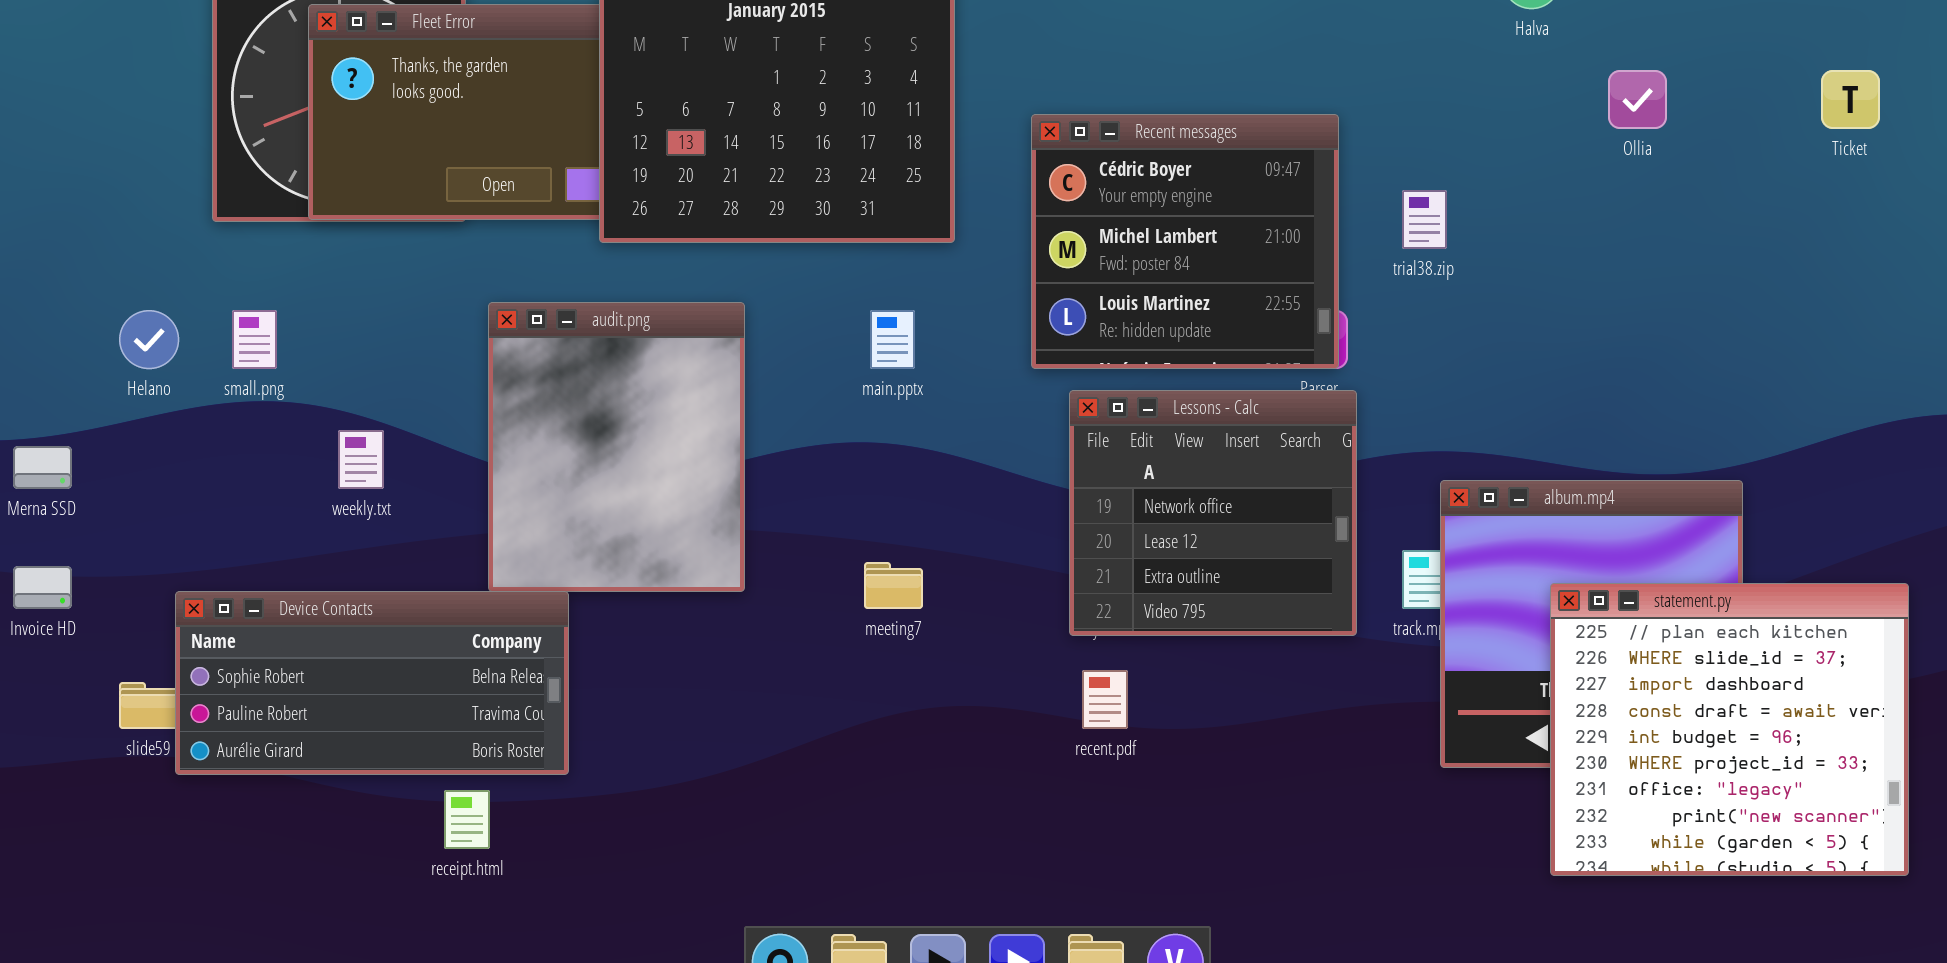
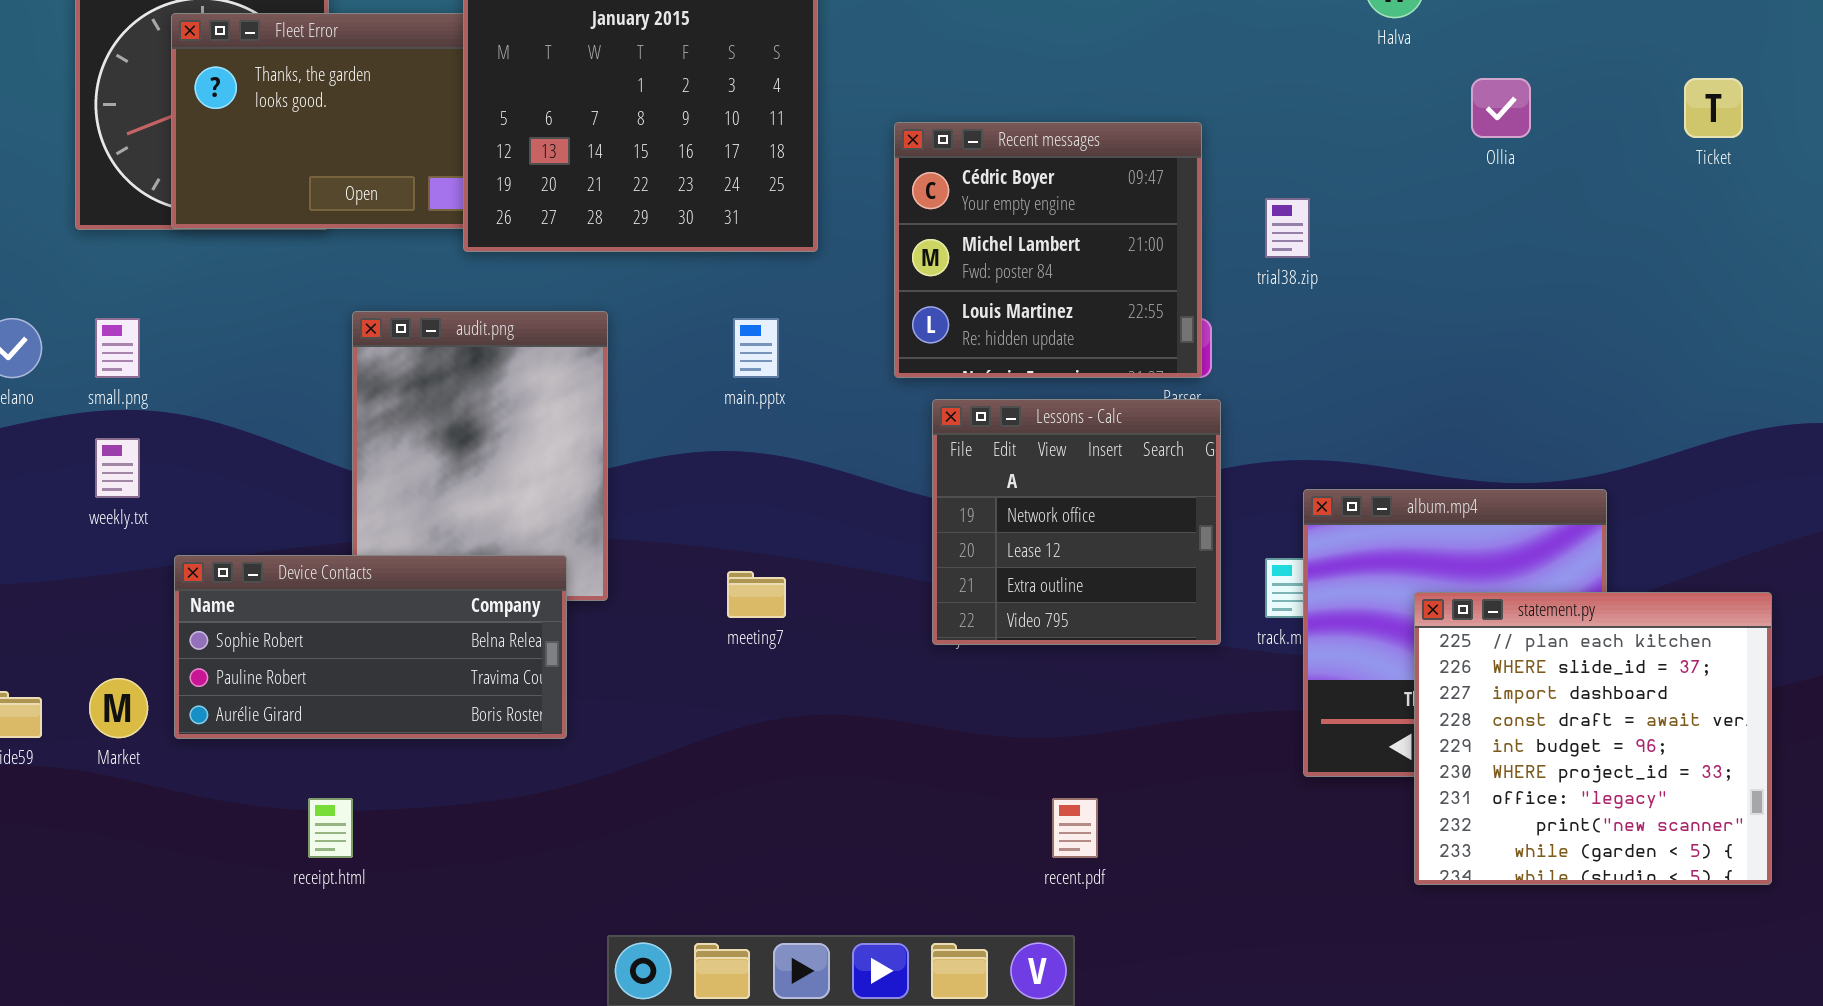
weekly.txt: [338,430,384,489] -> [95,438,140,498], moved
Device Contacts: [175,591,569,775] -> [174,555,567,739], moved
recent.pdf: [1082,670,1128,729] -> [1052,798,1098,858], moved

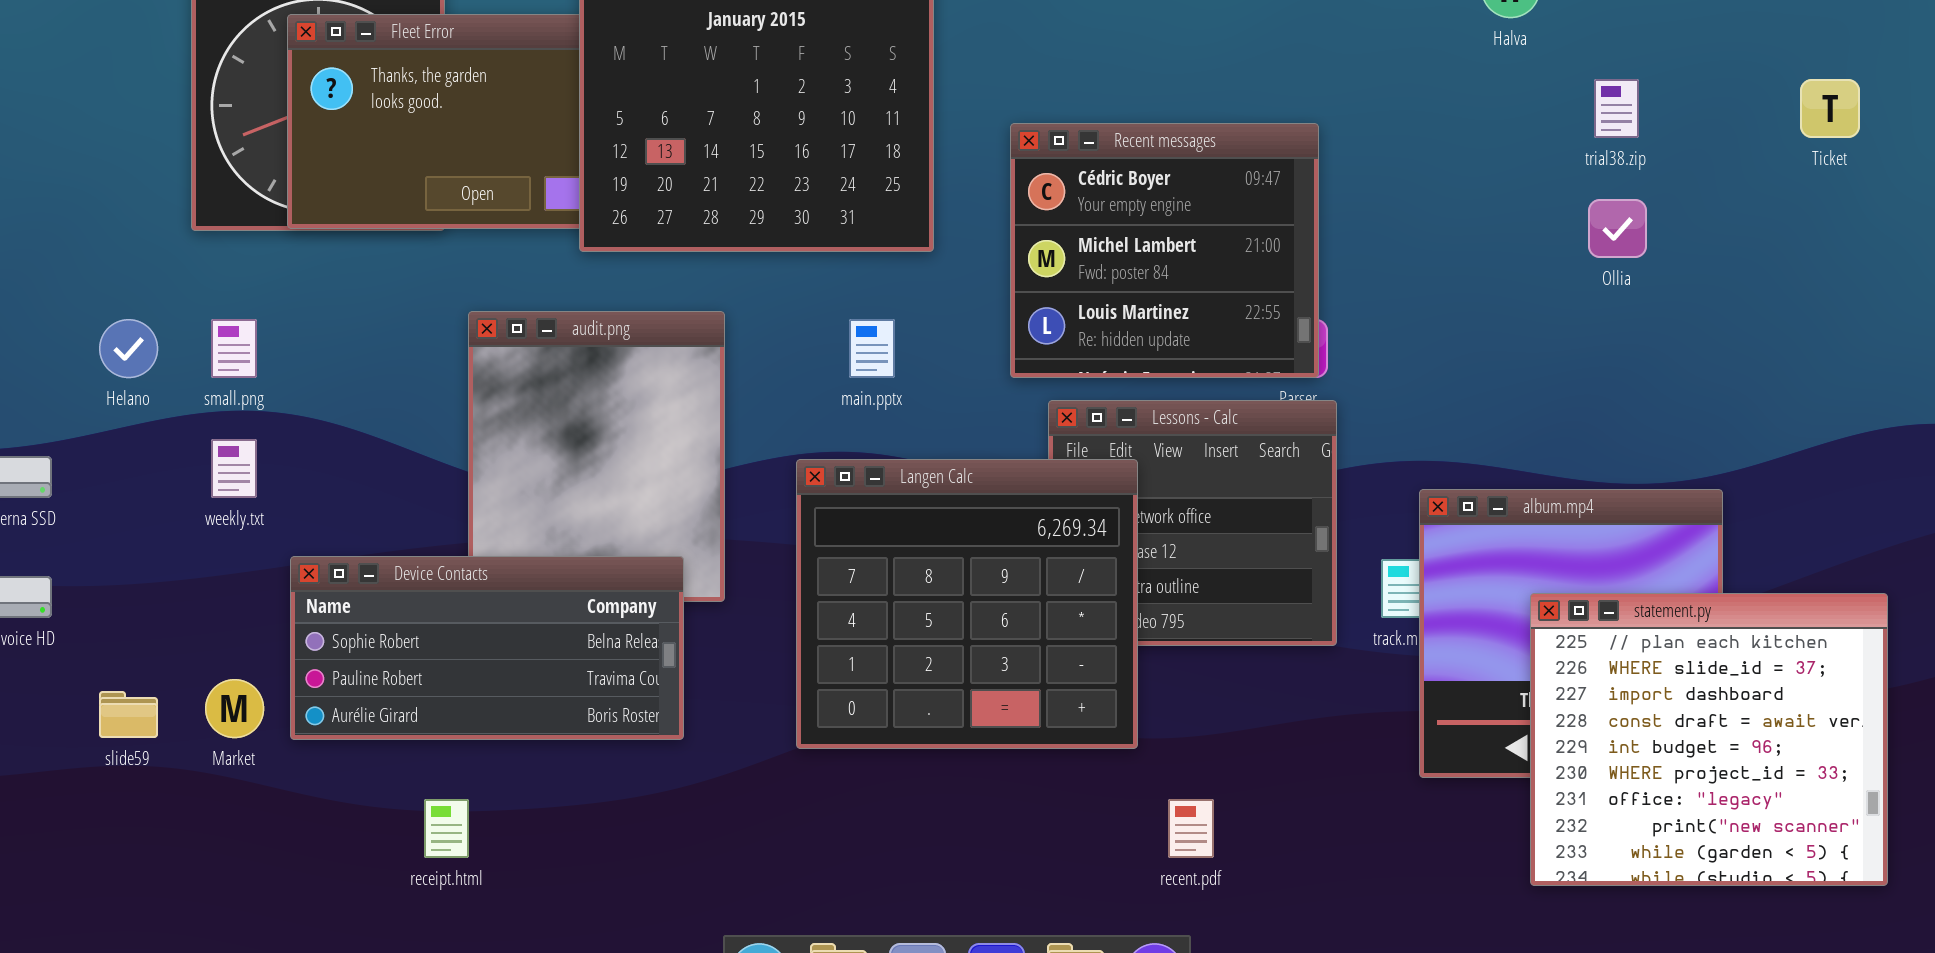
Ollia: [1471,78,1531,138] -> [1588,199,1647,258], moved
trial38.zip: [1265,198,1310,258] -> [1594,79,1639,138], moved
Langen Calc: none -> [796,459,1138,749], opened

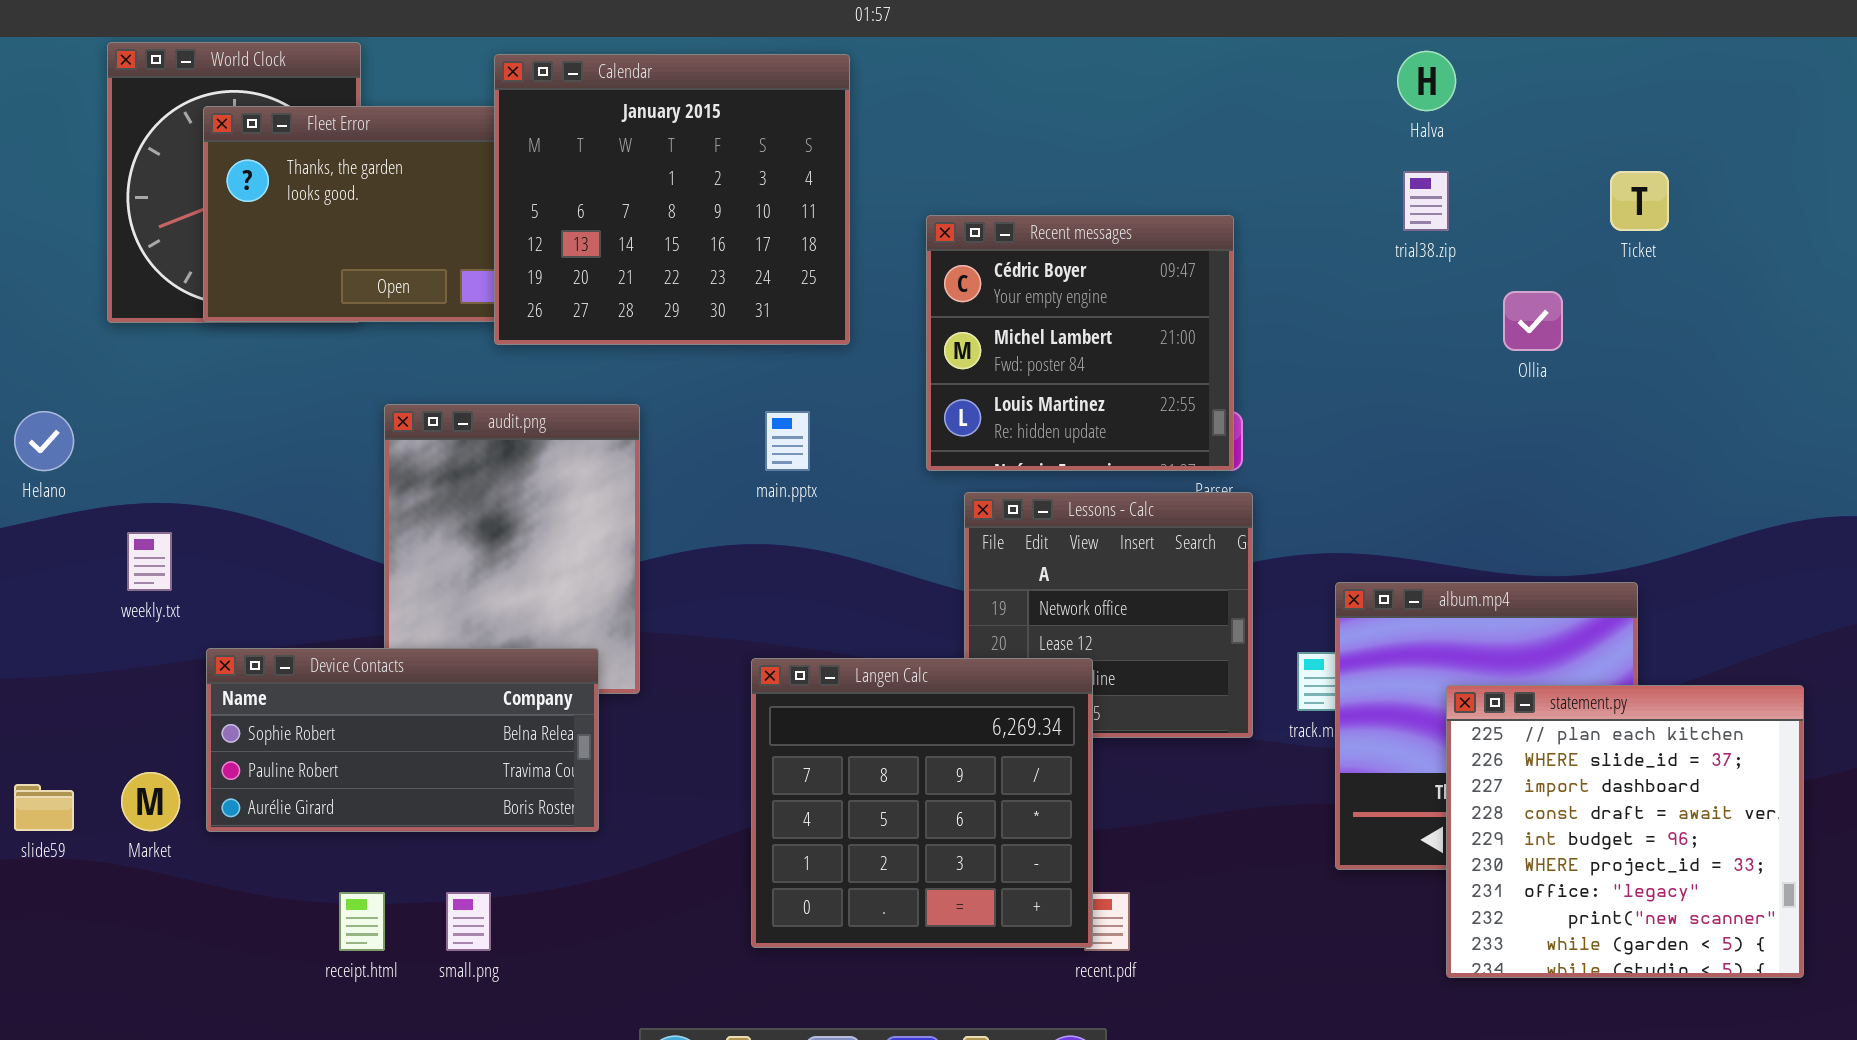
trial38.zip: [1594,79,1639,138] -> [1403,171,1449,231], moved
Ticket: [1800,79,1860,138] -> [1610,171,1669,231], moved
small.png: [211,319,257,378] -> [446,892,491,951], moved
Langen Calc: [796,459,1138,749] -> [751,658,1093,948], moved

